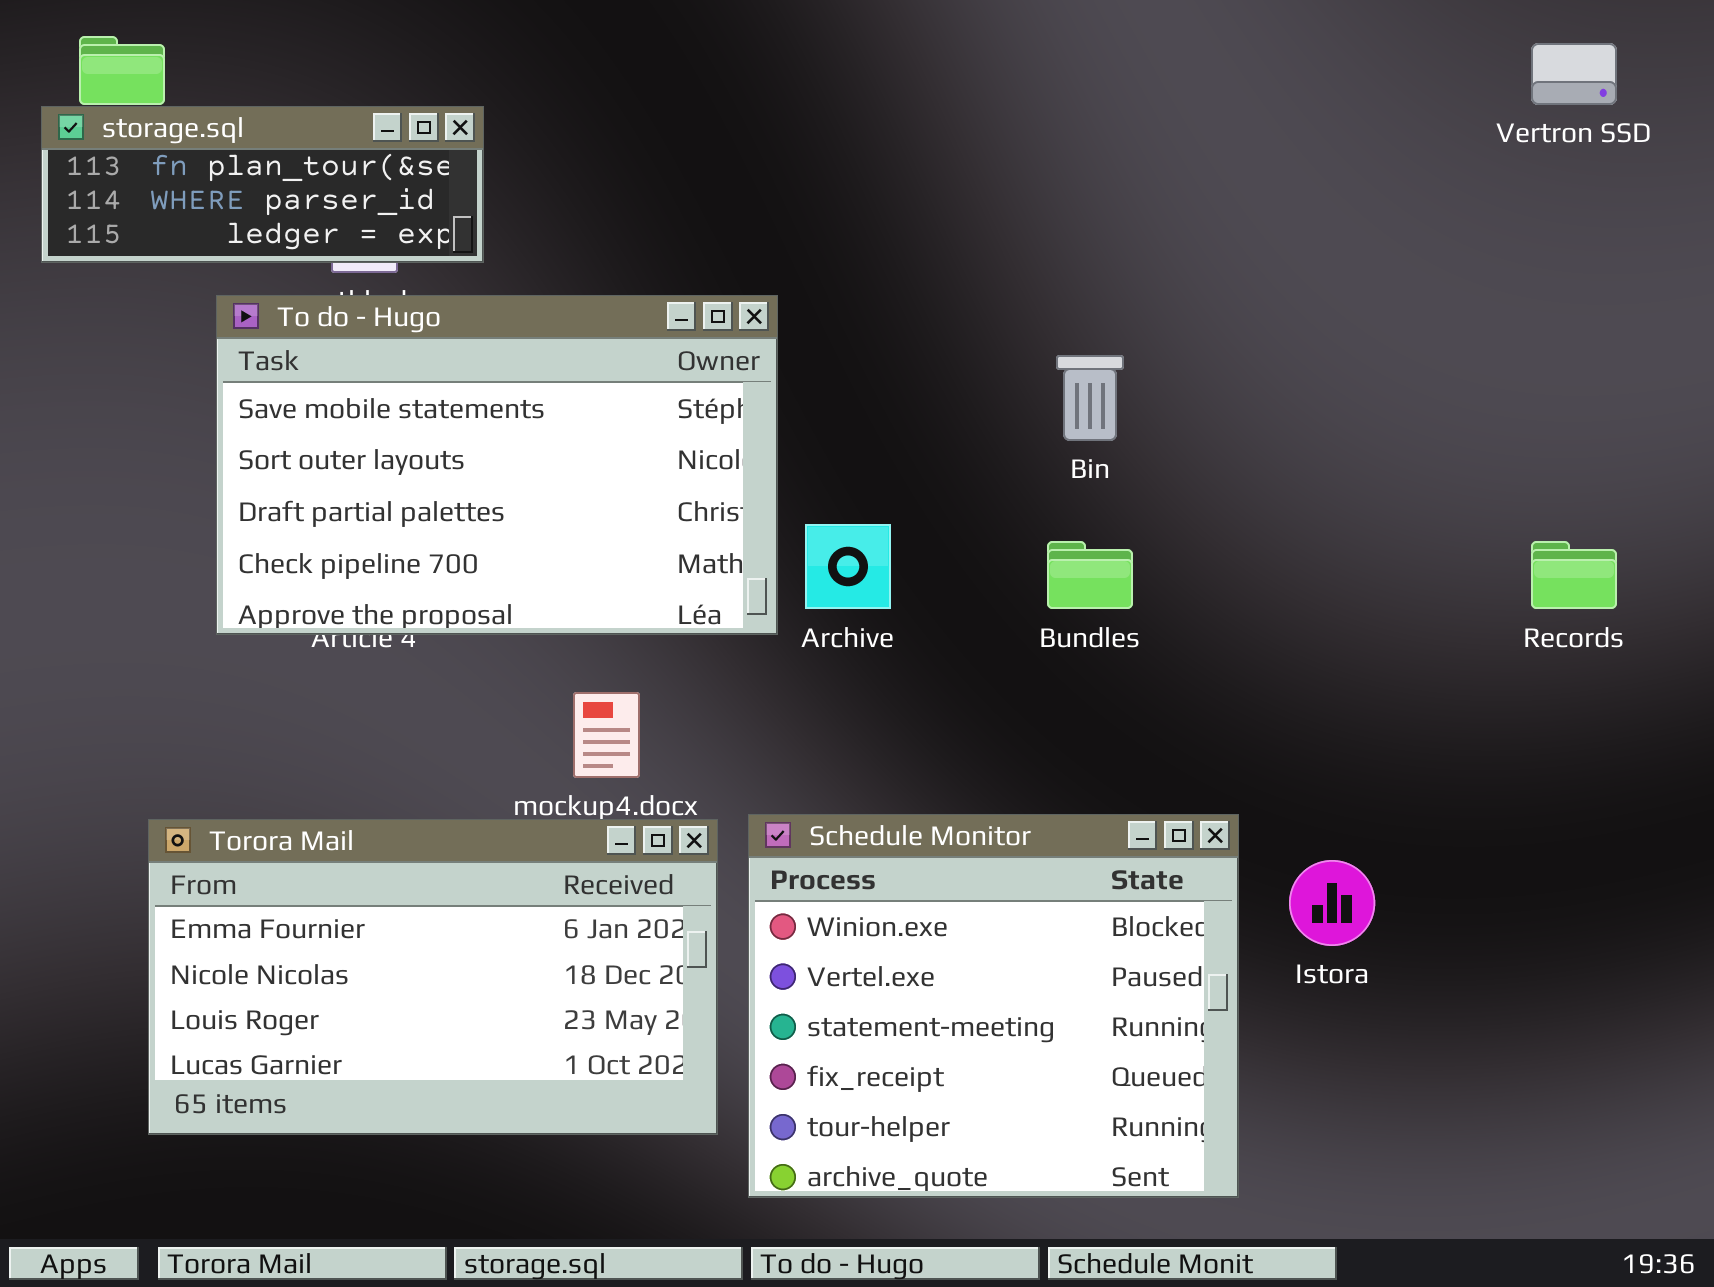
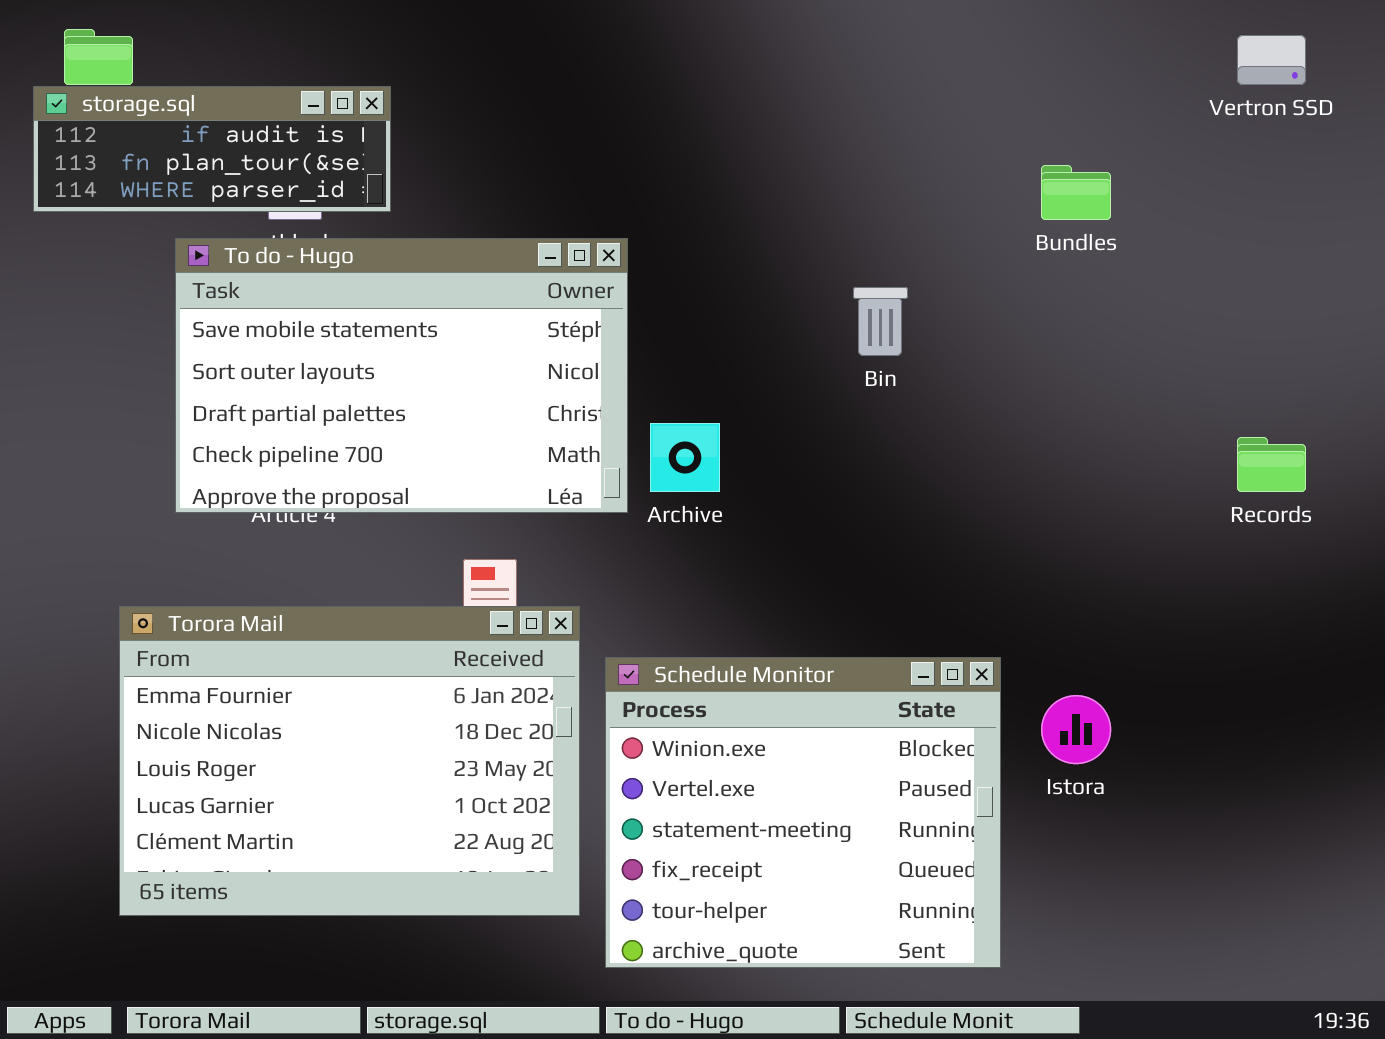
storage.sql: [41,106,484,263] -> [33,86,391,212], scrolled up 1 row
Bundles: [1047,541,1133,609] -> [1041,165,1111,220], moved
Torora Mail: [148,819,718,1135] -> [119,606,580,916], resized

